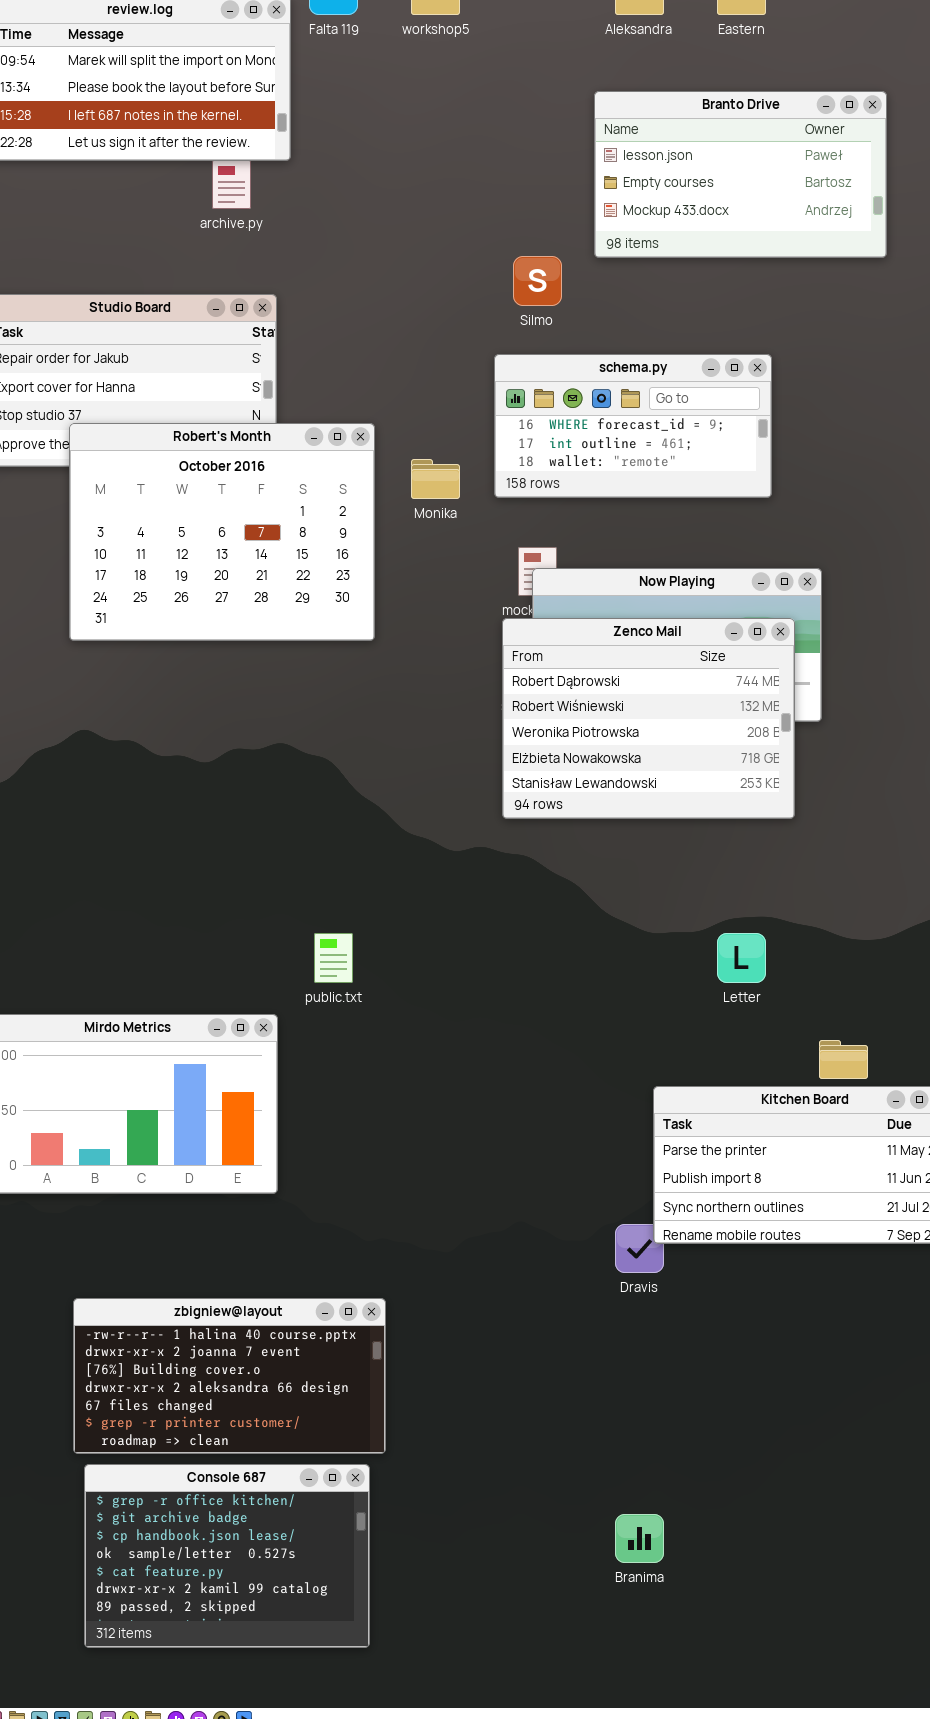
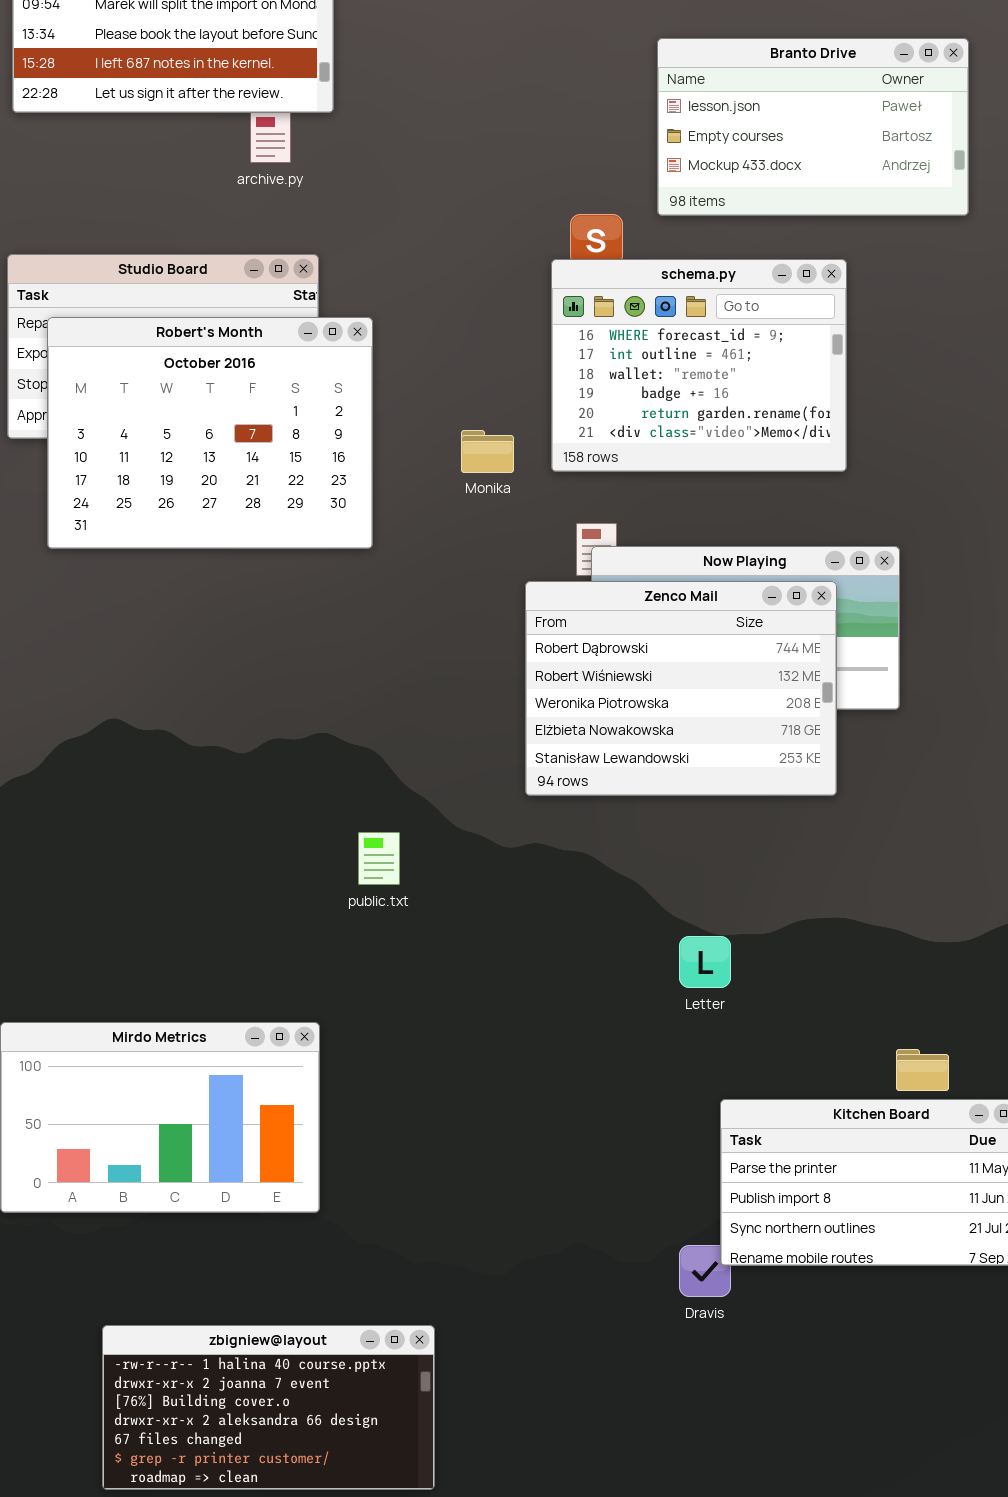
schema.py: [494,354,772,498] -> [551,259,847,472], resized
Robert's Month: [69,423,375,641] -> [47,317,373,549], moved
Zenco Mail: [502,618,795,819] -> [525,581,837,796], moved
public.txt: [314,933,353,983] -> [358,832,400,885], moved
Letter: [717,933,766,983] -> [679,936,731,988], moved

